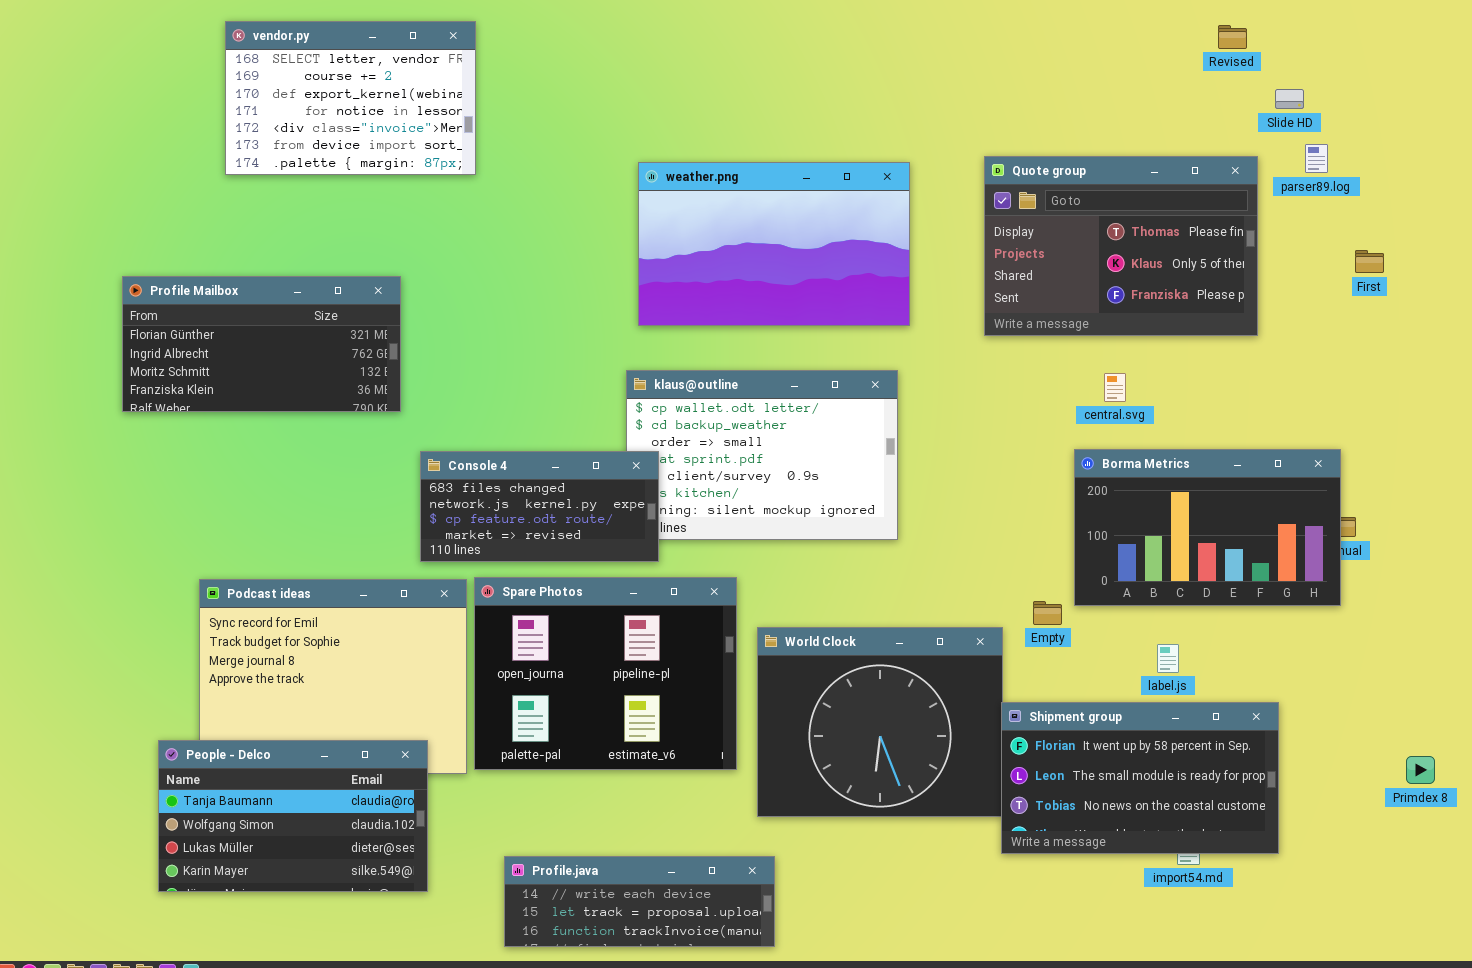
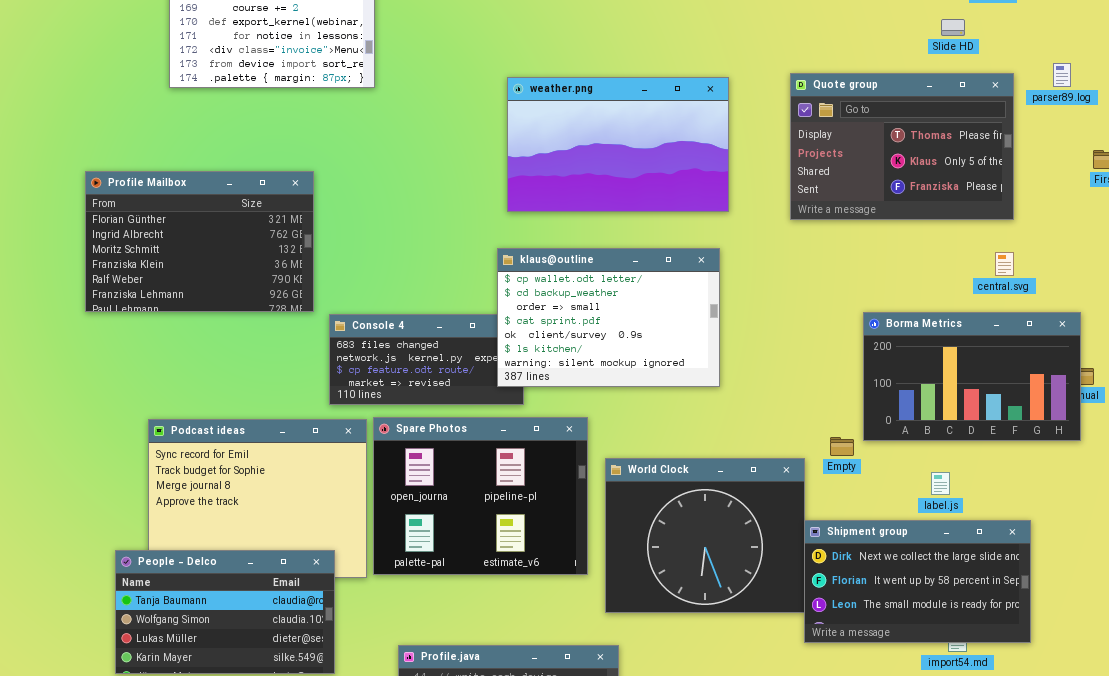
Slide HD: [1275,89,1304,109] -> [941,19,965,36], moved
Profile Mailbox: [122,276,401,412] -> [85,171,314,312], resized
klaus@outline: [626,370,898,540] -> [497,248,720,387], raised
central.svg: [1104,373,1126,402] -> [995,252,1014,276], moved
Shipment group: [1001,702,1279,854] -> [804,520,1031,643], scrolled up 1 row

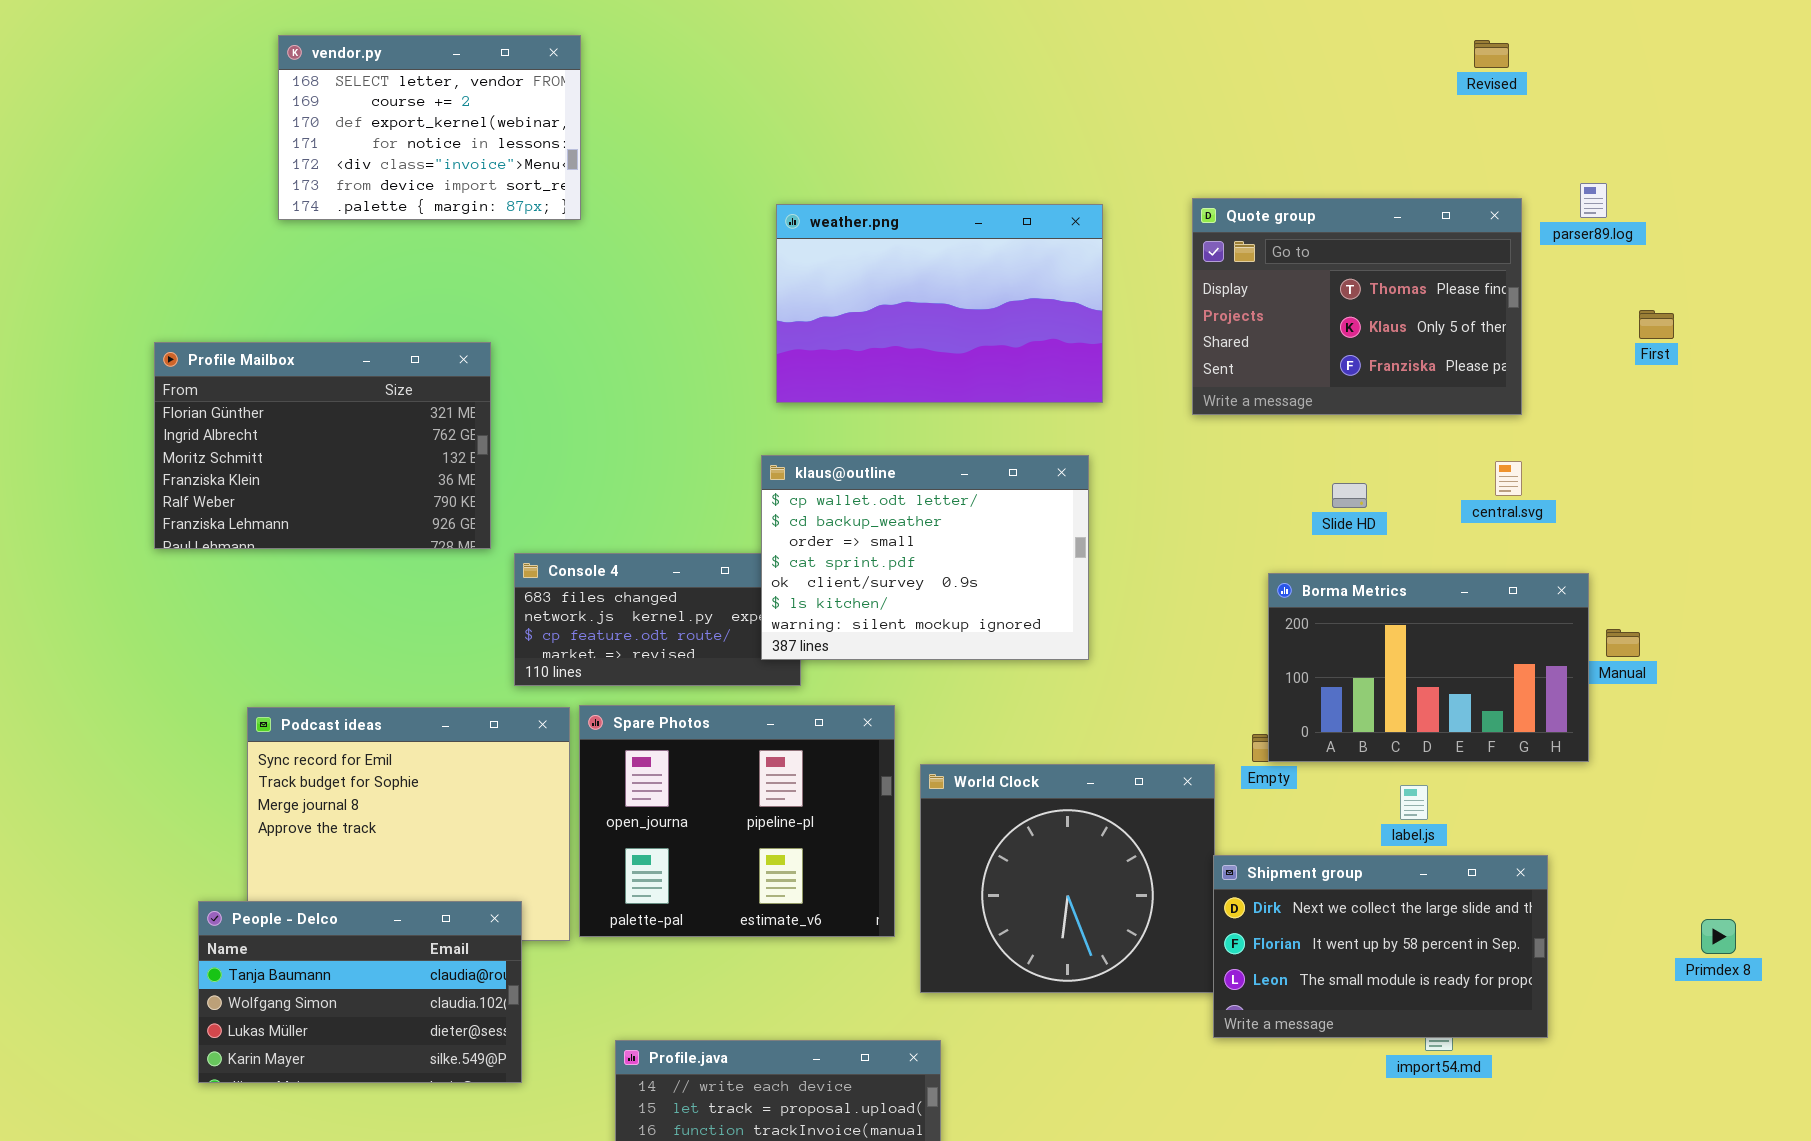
Slide HD: [941,19,965,36] -> [1332,483,1367,508], moved
Borma Metrics: [863,312,1081,441] -> [1268,573,1589,762], moved

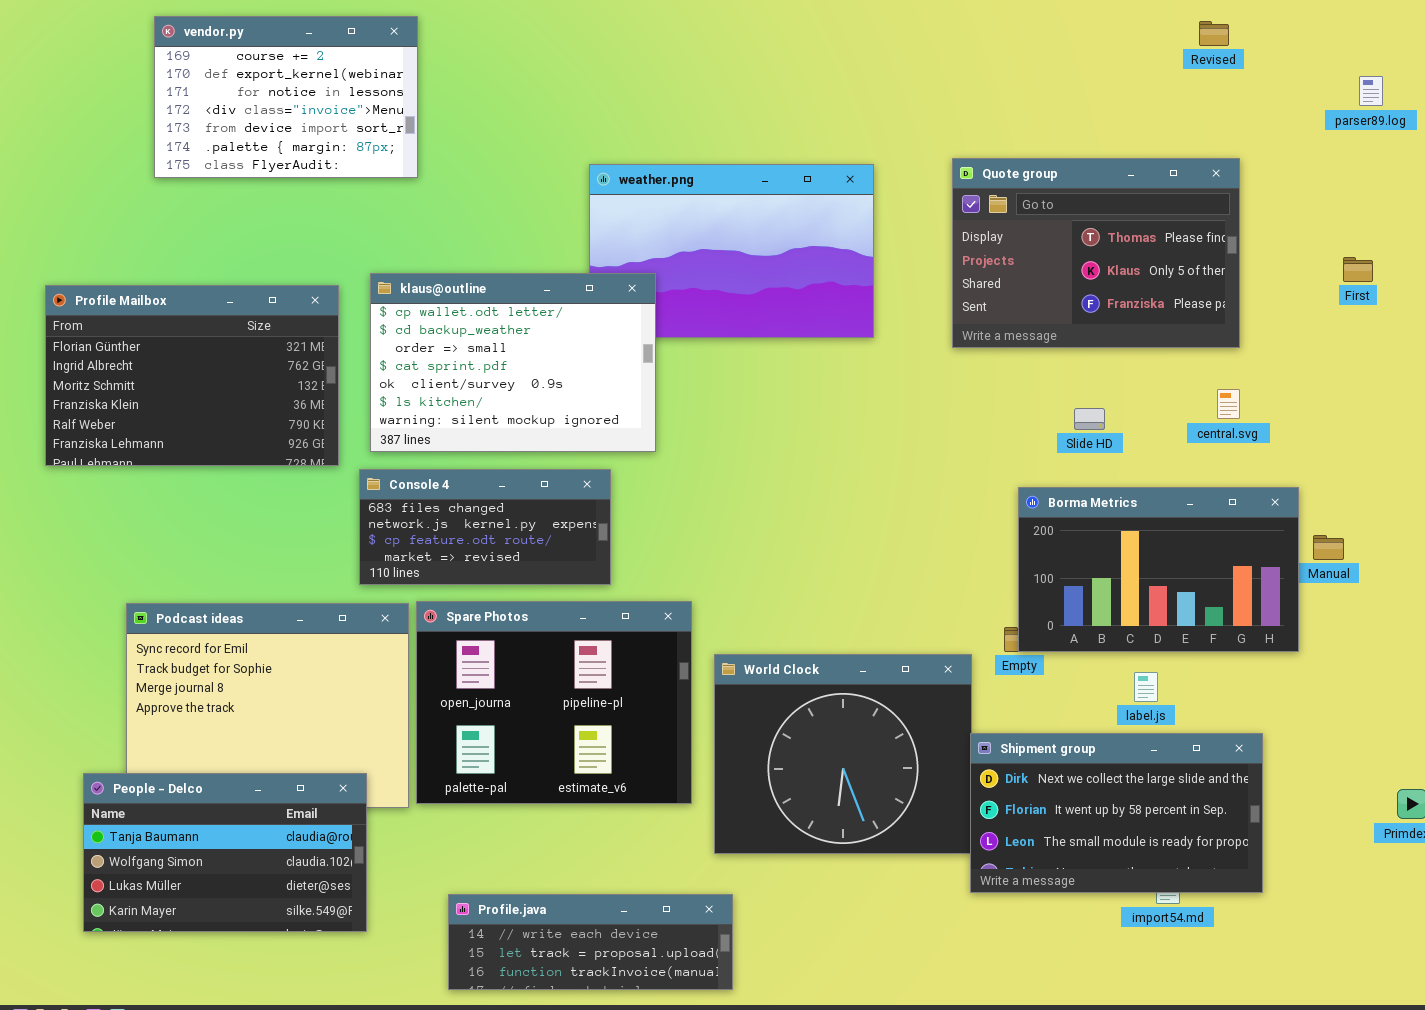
vendor.py: [278,35,581,220] -> [154,16,418,178], scrolled down 1 row
parser89.log: [1580,183,1607,218] -> [1359,76,1383,106], moved
klaus@outline: [761,455,1089,660] -> [370,273,656,452], moved

